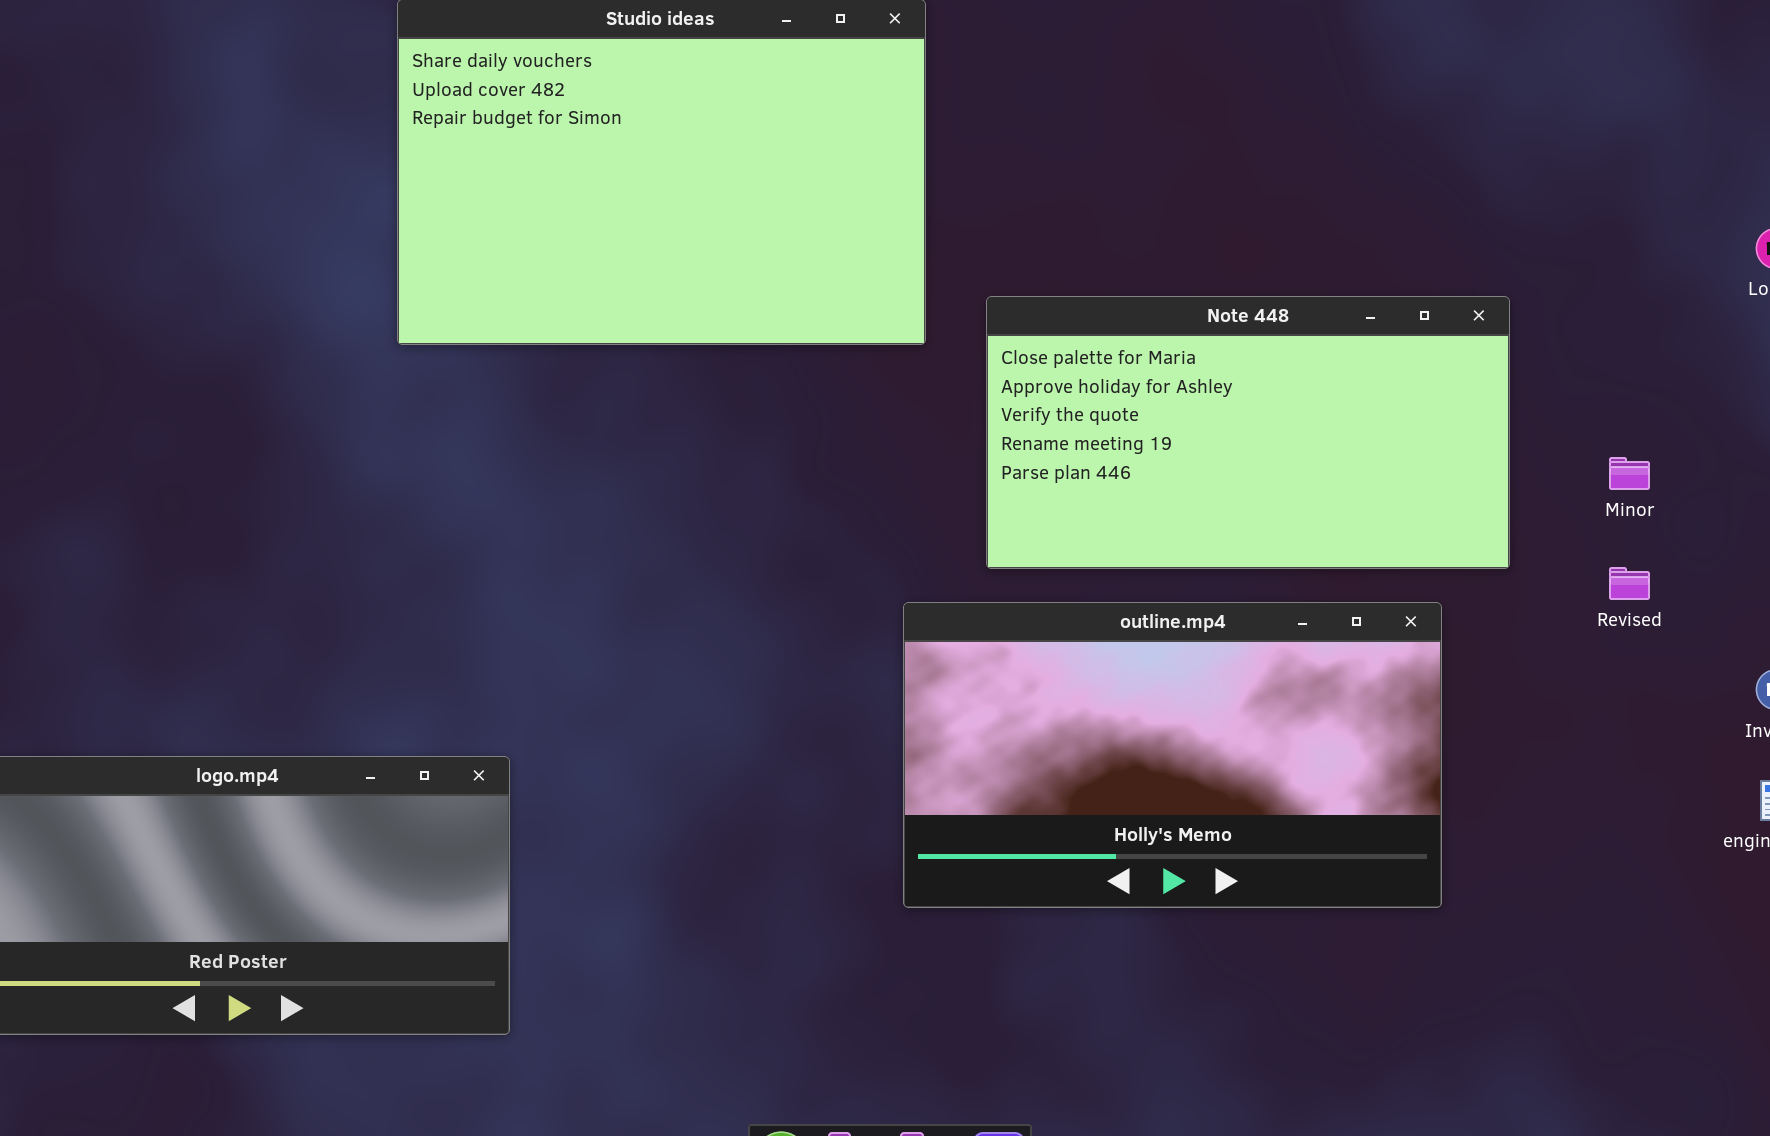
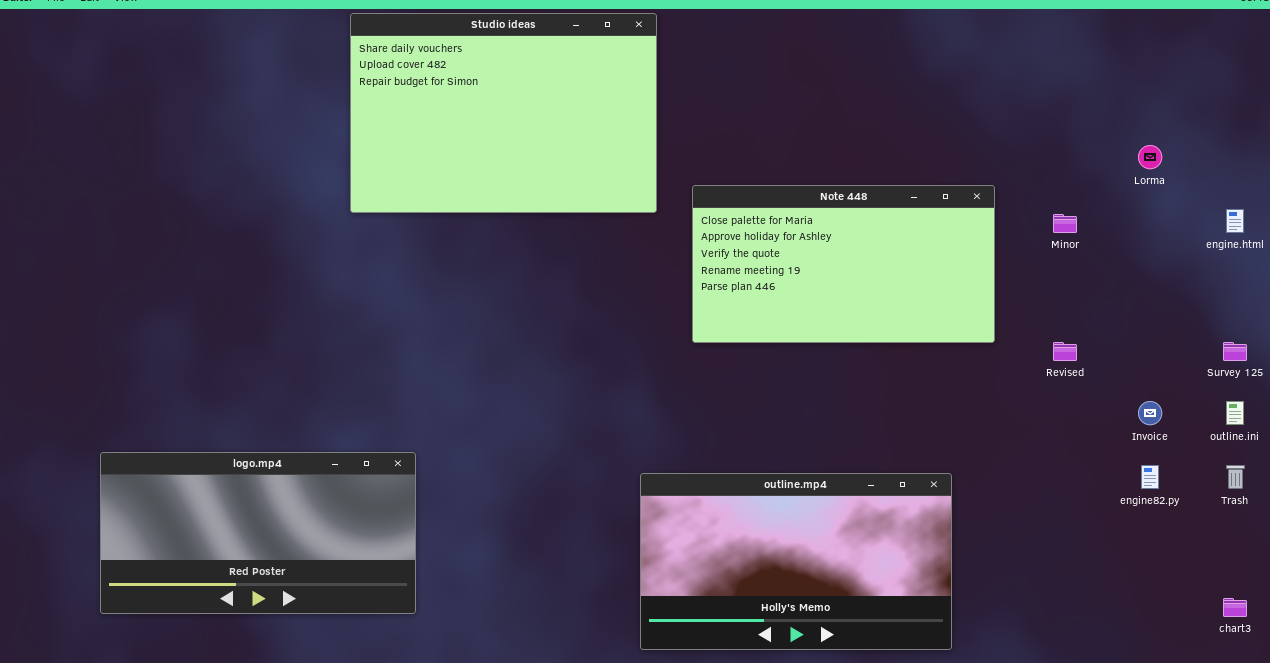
Minor: [1609,457,1650,490] -> [1053,214,1077,233], moved
outline.mp4: [903,602,1442,908] -> [640,473,952,650], moved

